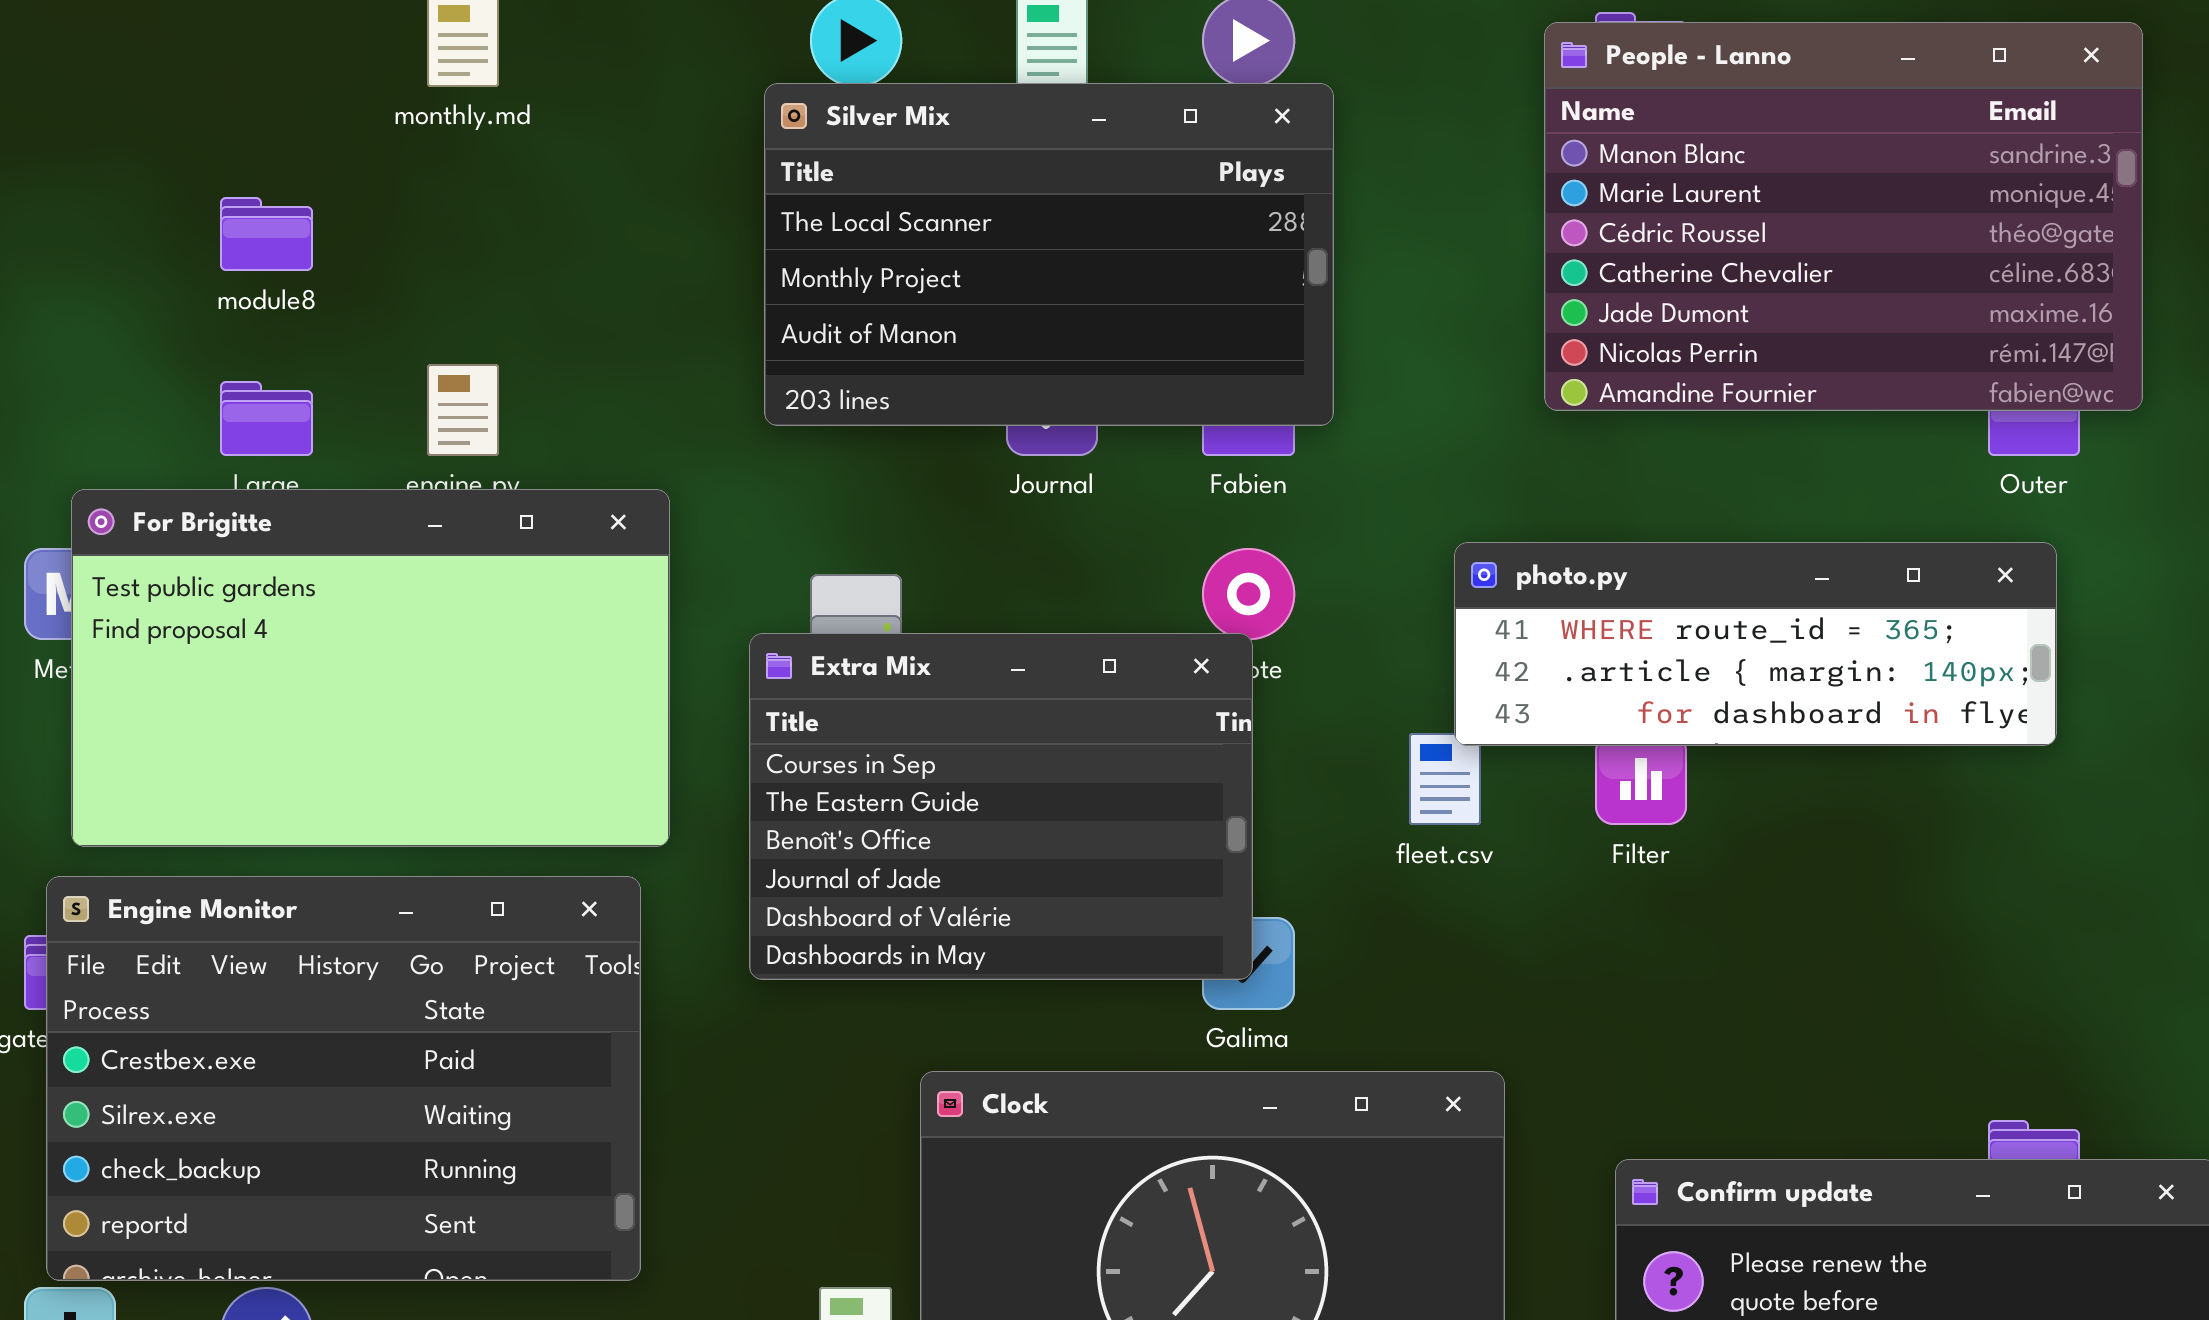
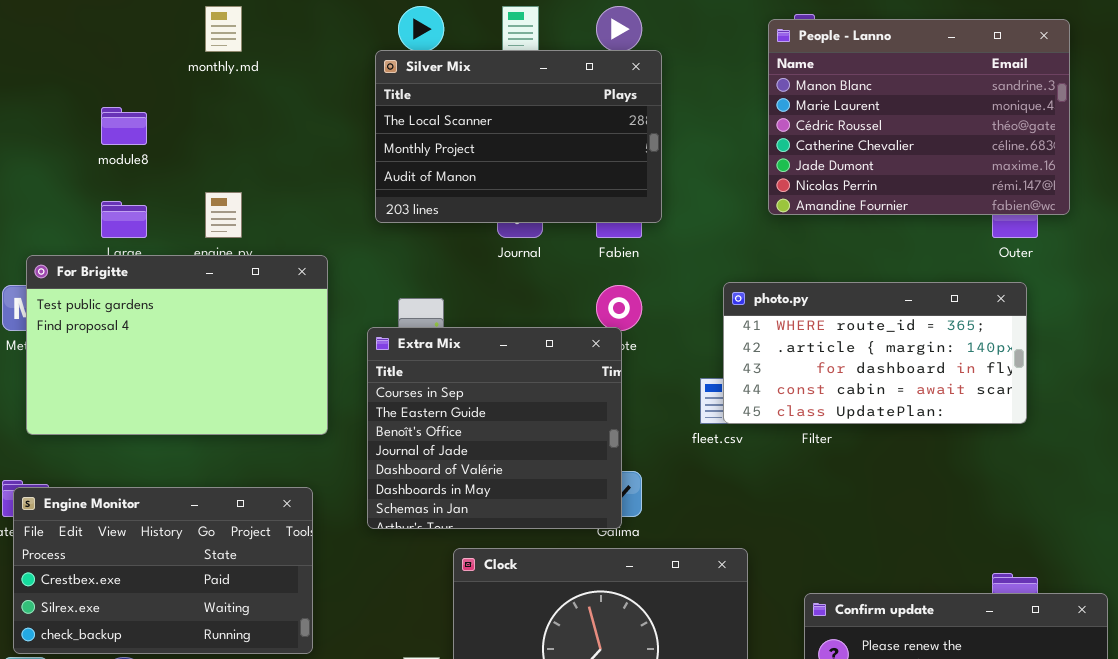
photo.py: [1454,542,2057,746] -> [723,282,1027,424], resized
Extra Mix: [749,633,1253,980] -> [367,327,622,529], resized
Engine Monitor: [46,876,641,1281] -> [13,487,313,654], resized

